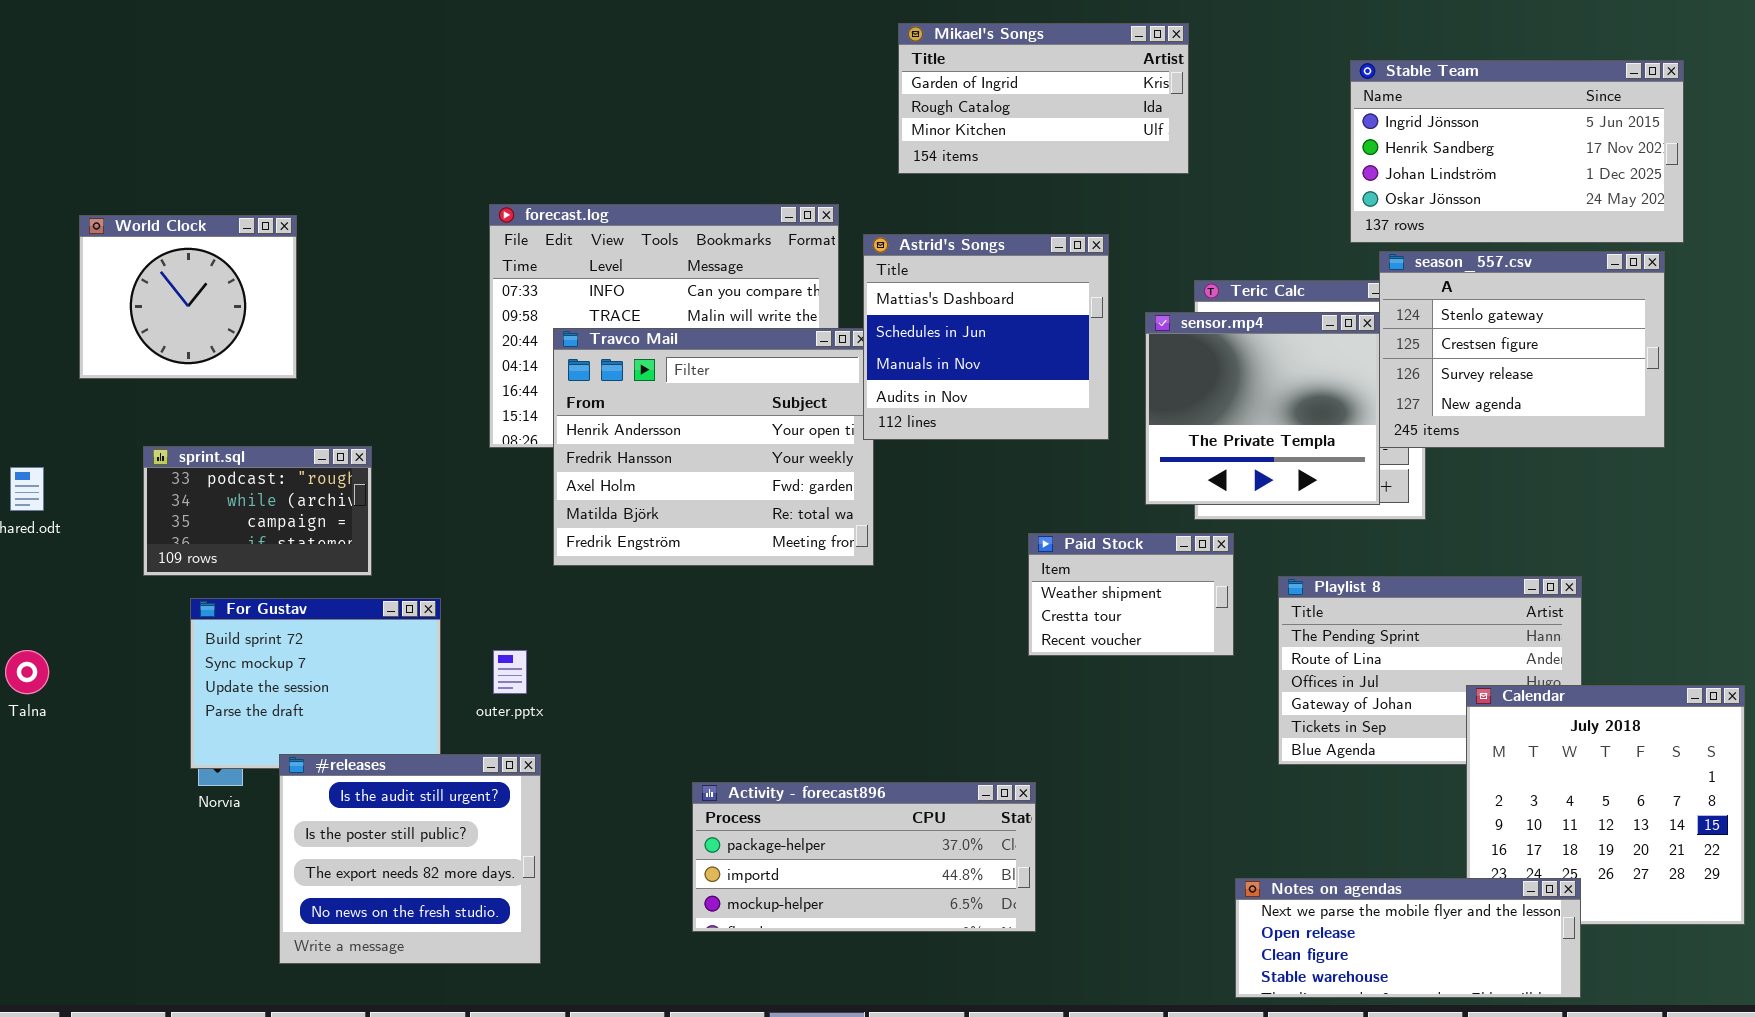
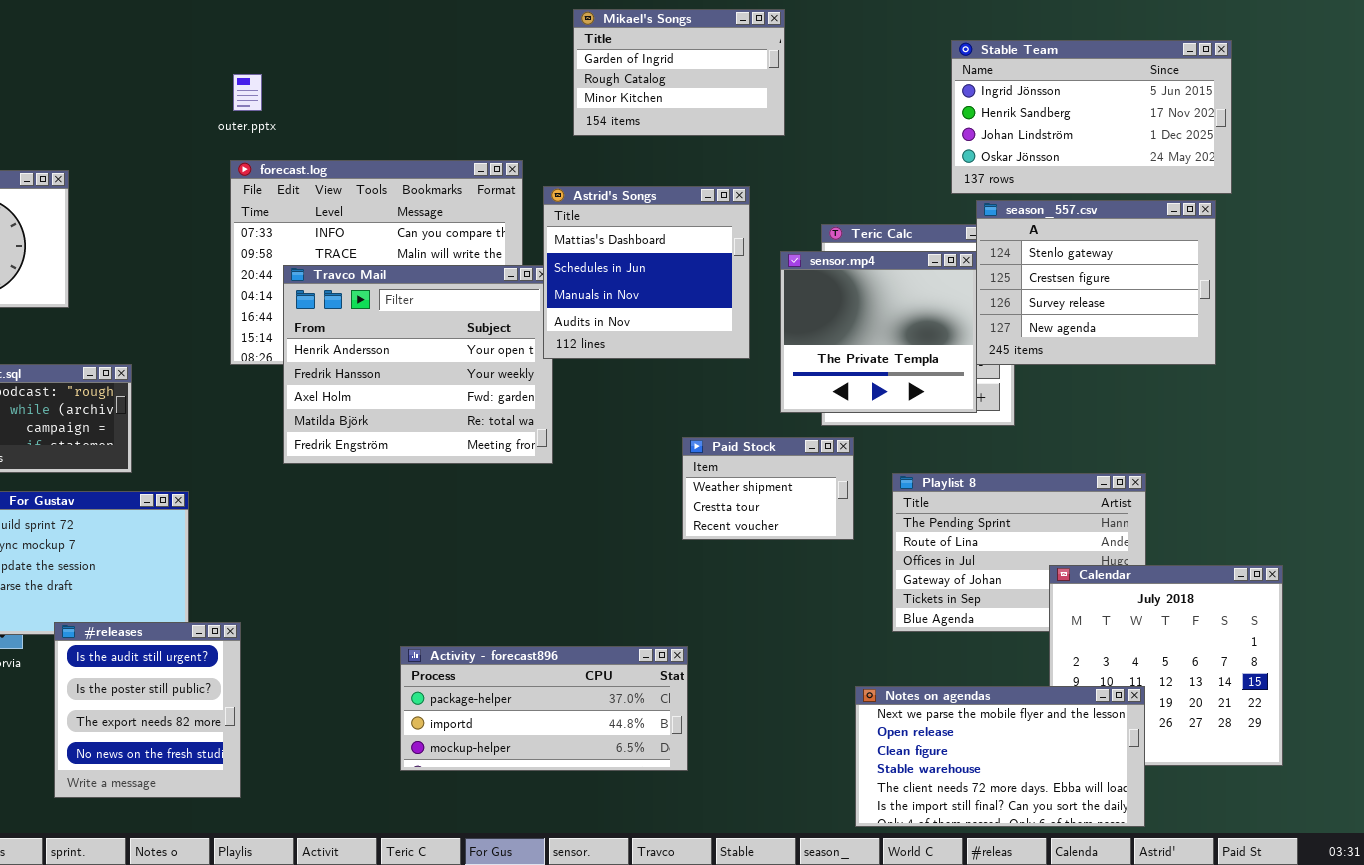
Mikael's Songs: [898,23,1189,174] -> [573,9,785,136], resized
outer.pptx: [493,650,527,694] -> [233,74,262,111], moved
#releases: [279,754,541,964] -> [54,622,241,798], resized
Notes on agendas: [1235,878,1581,998] -> [855,686,1145,827], resized

